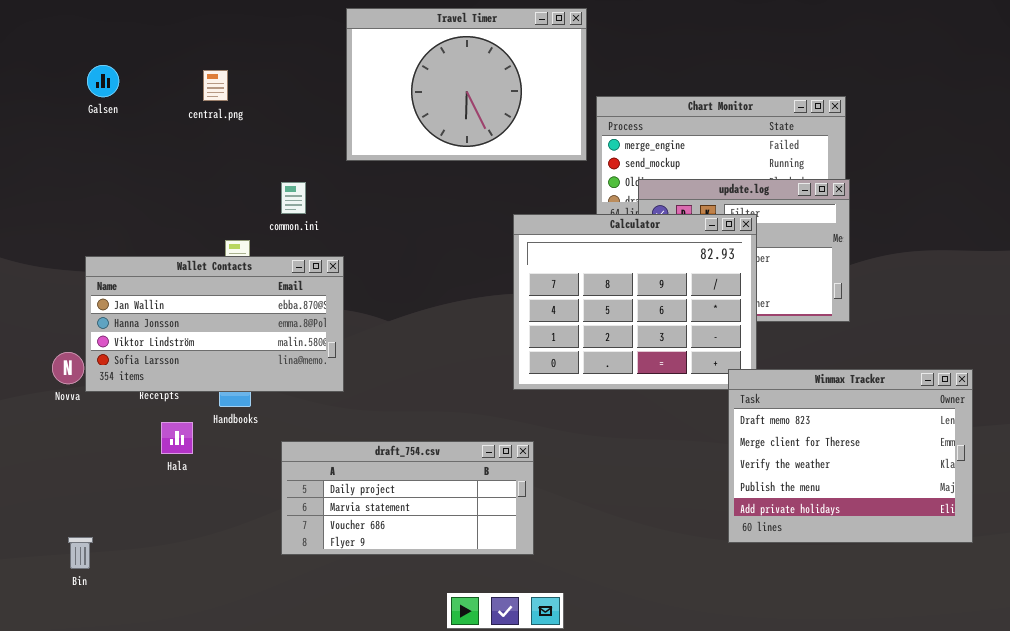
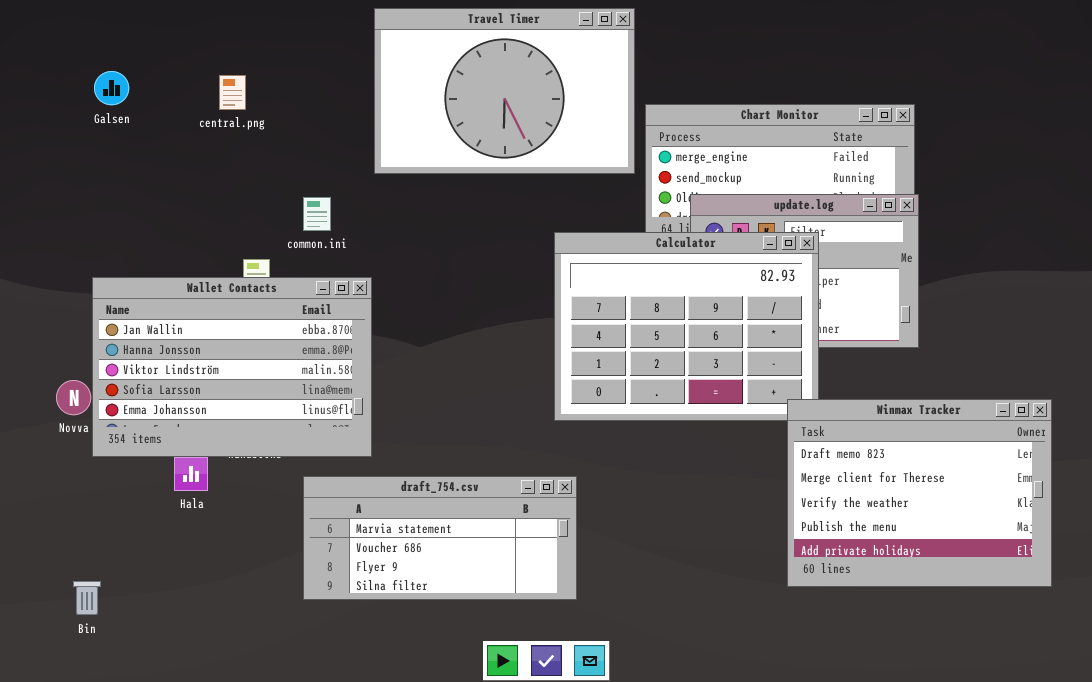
Wallet Contacts: [85,256,344,392] -> [92,277,372,457], resized
draft_754.csv: [281,441,534,555] -> [303,476,577,600], scrolled down 1 row

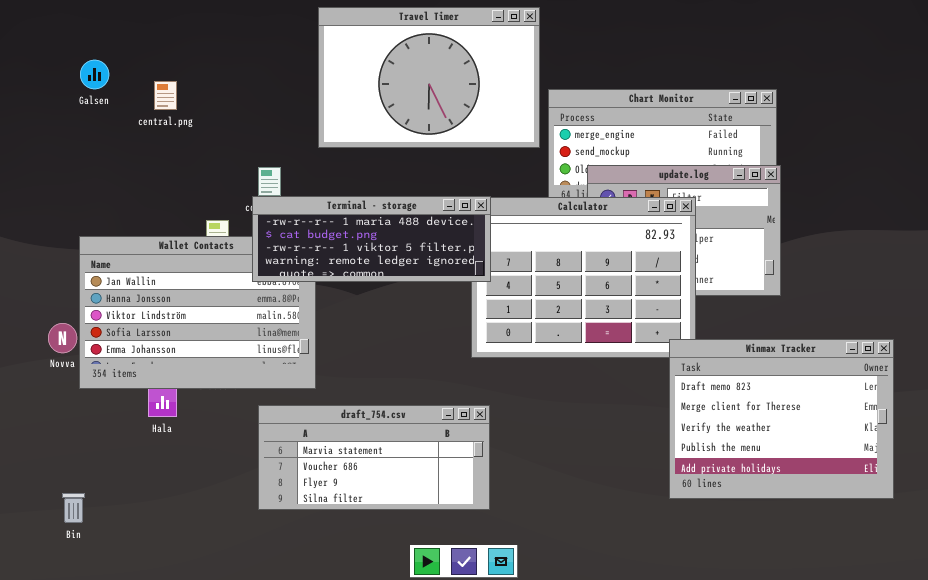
central.png: [219,75,246,110] -> [154,81,177,110], moved
Terminal - storage: none -> [252,196,491,282], opened

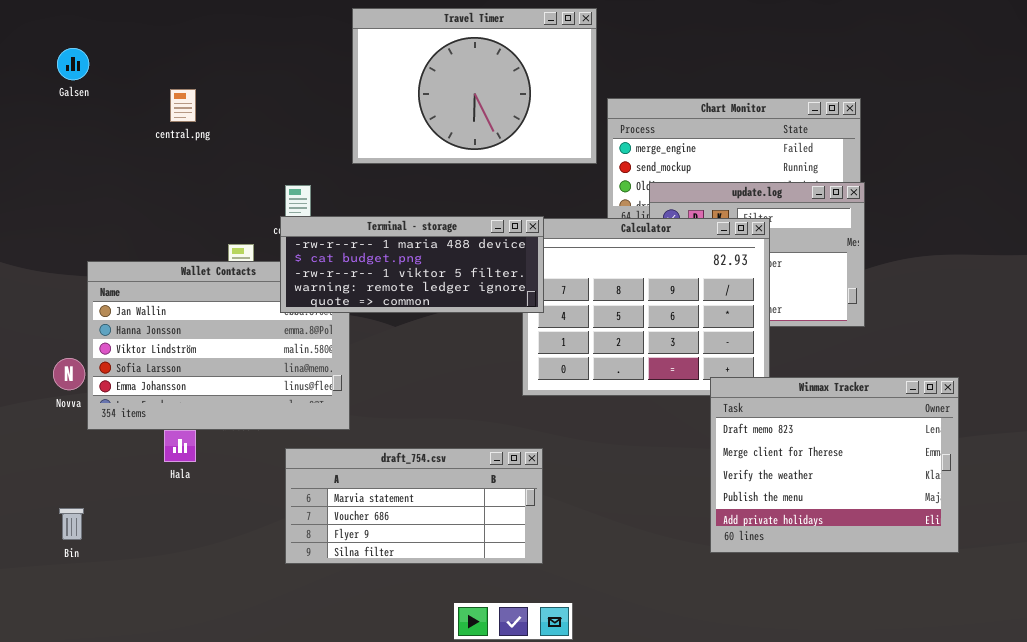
Galsen: [80,60,109,89] -> [57,48,89,80], moved
Winmax Tracker: [669,339,894,499] -> [710,377,959,553], moved
Bin: [62,493,85,523] -> [59,508,84,540], moved

